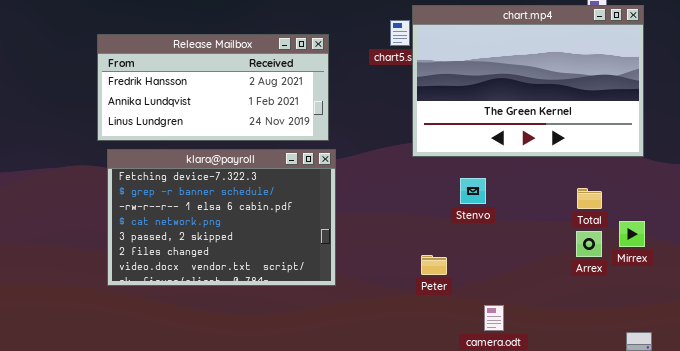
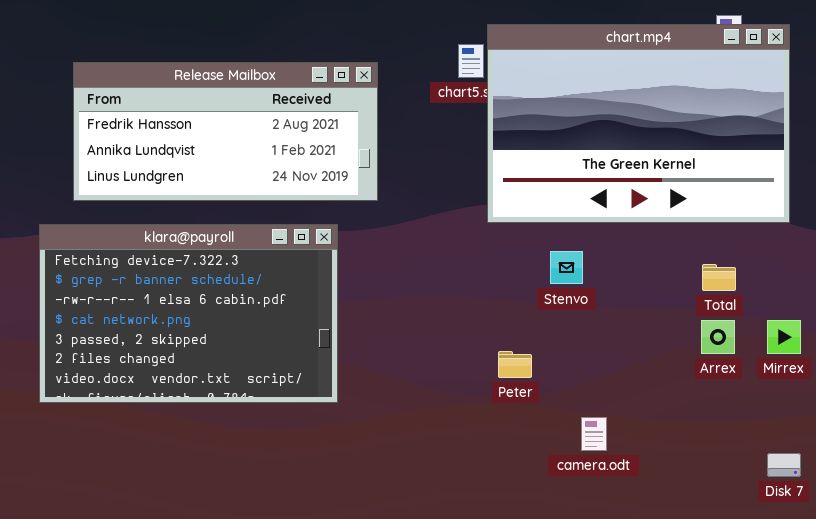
klara@payroll: [107,149,336,286] -> [39,224,338,403], moved
Mirrex: [619,221,645,247] -> [767,320,801,354], moved

